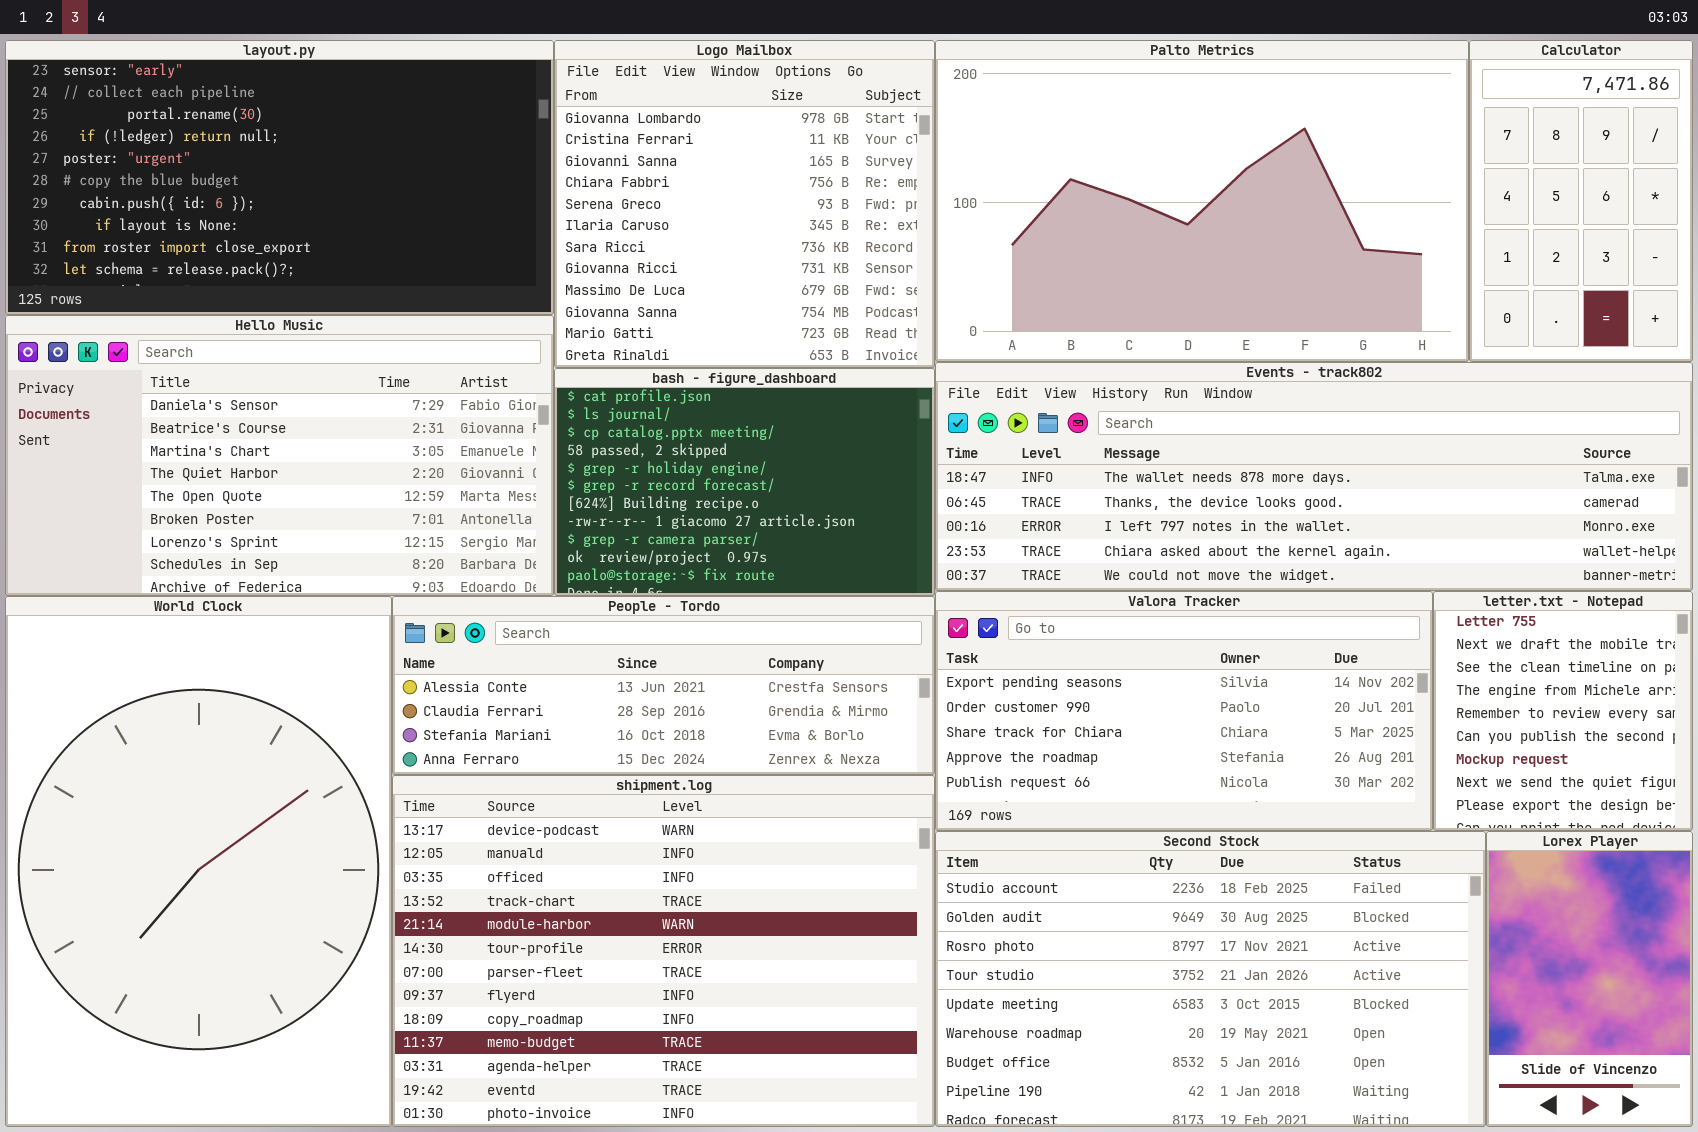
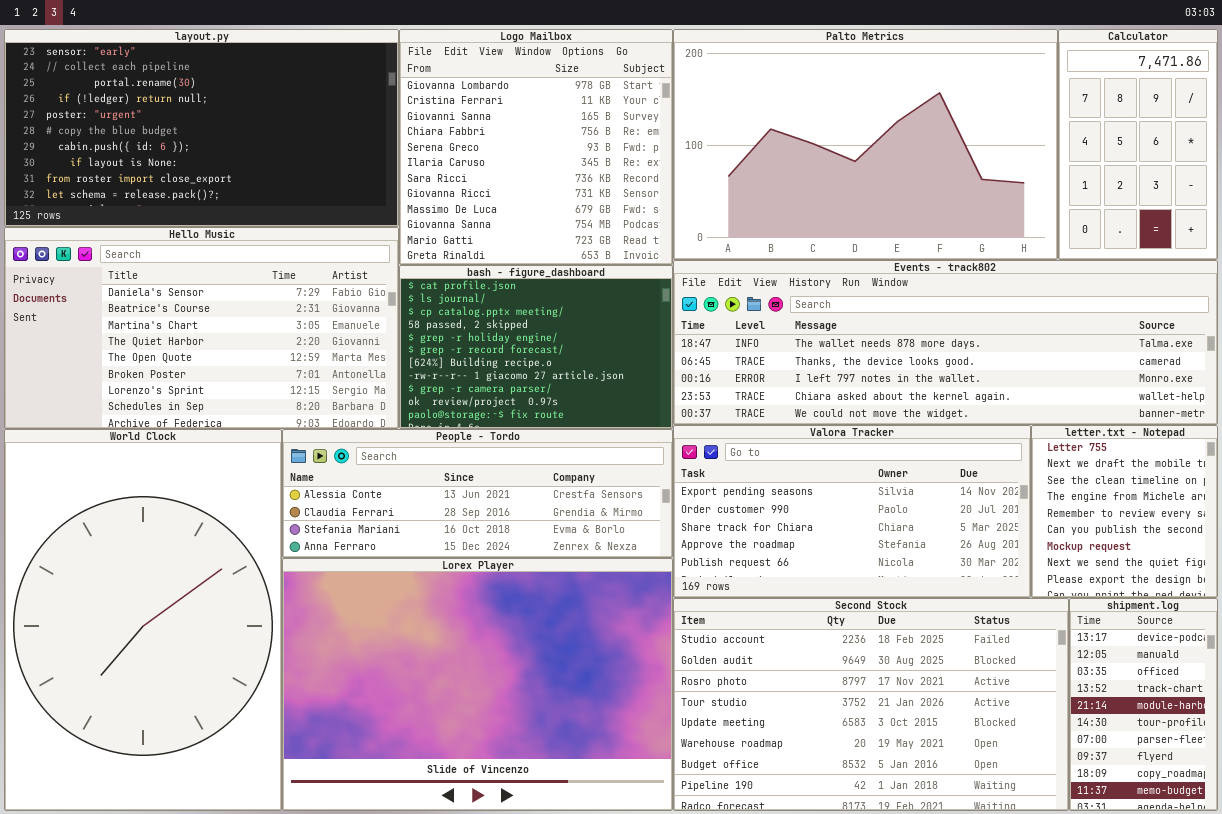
shipment.log: [392,775,935,1127] -> [1069,598,1218,811], moved, resized
Lorex Player: [1486,831,1693,1127] -> [282,558,673,811], moved, resized

